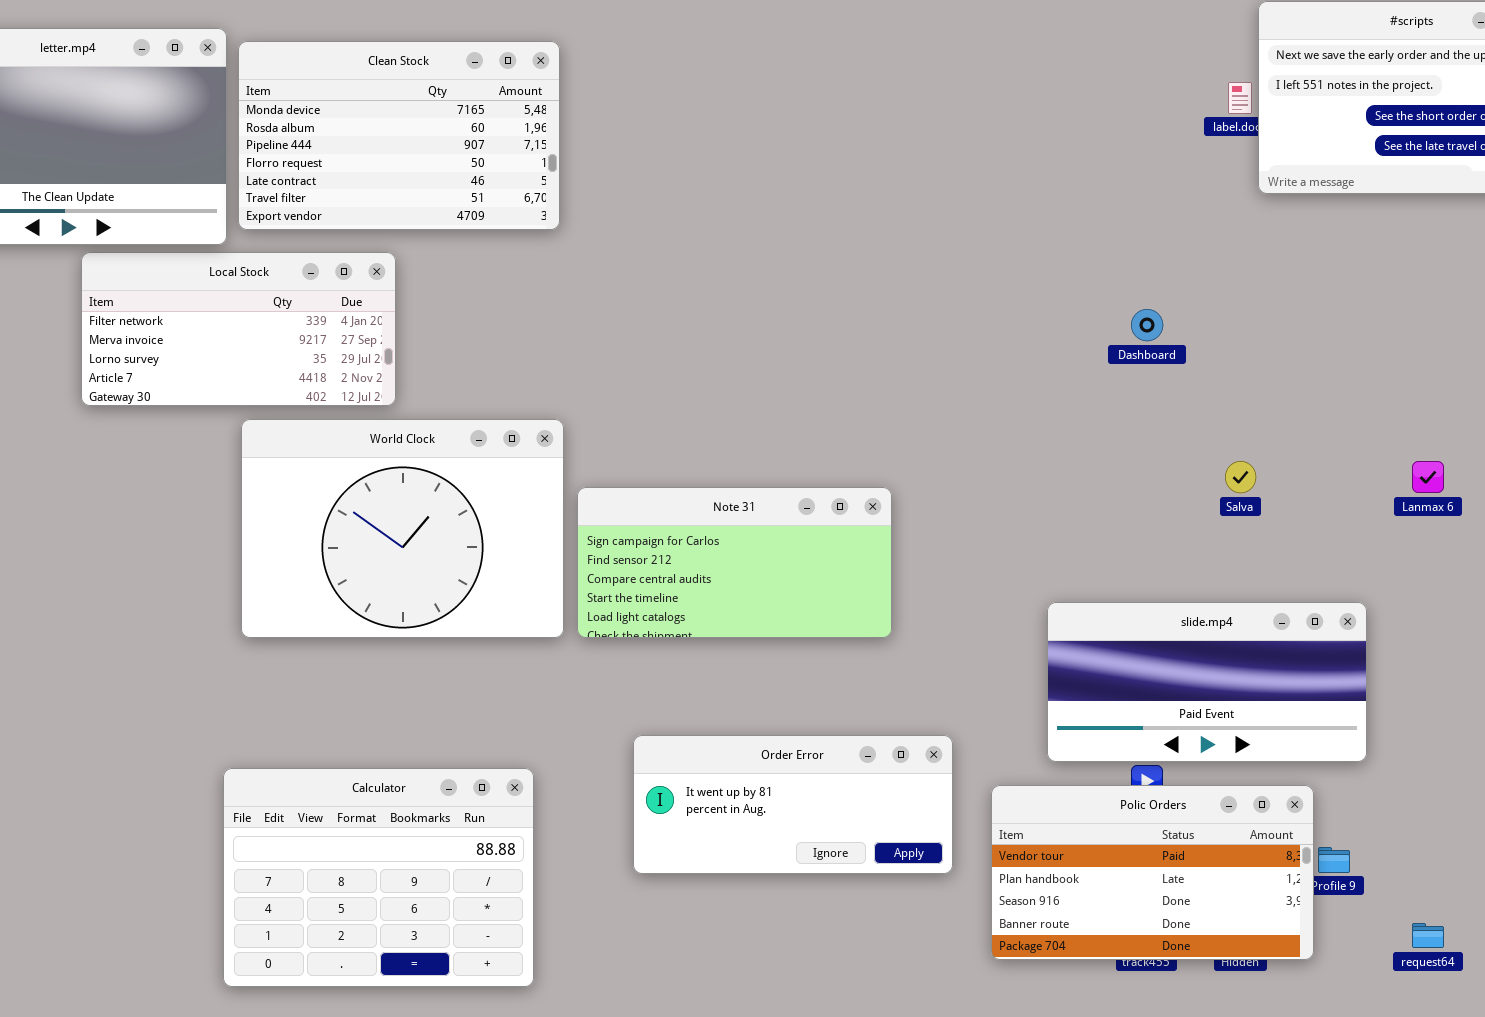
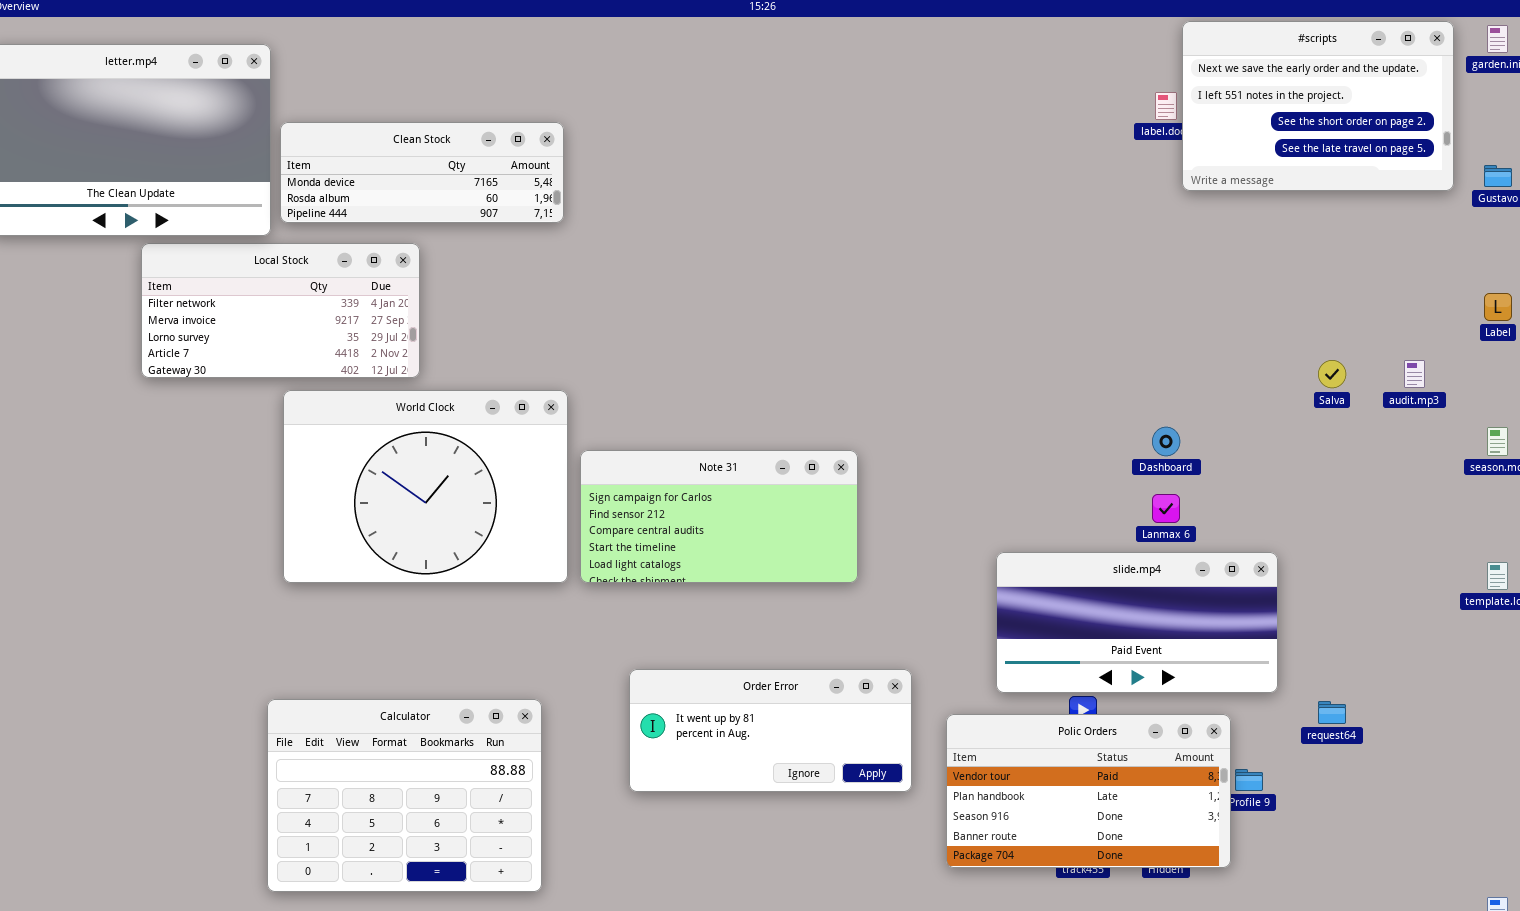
Clean Stock: [238,41,560,230] -> [280,122,564,223], resized
Dashboard: [1131,309,1163,341] -> [1152,427,1180,456], moved
Salva: [1225,461,1256,493] -> [1318,360,1346,388], moved
Lanmax 6: [1412,461,1444,493] -> [1152,494,1180,523], moved
request64: [1412,923,1444,948] -> [1318,701,1346,724], moved

